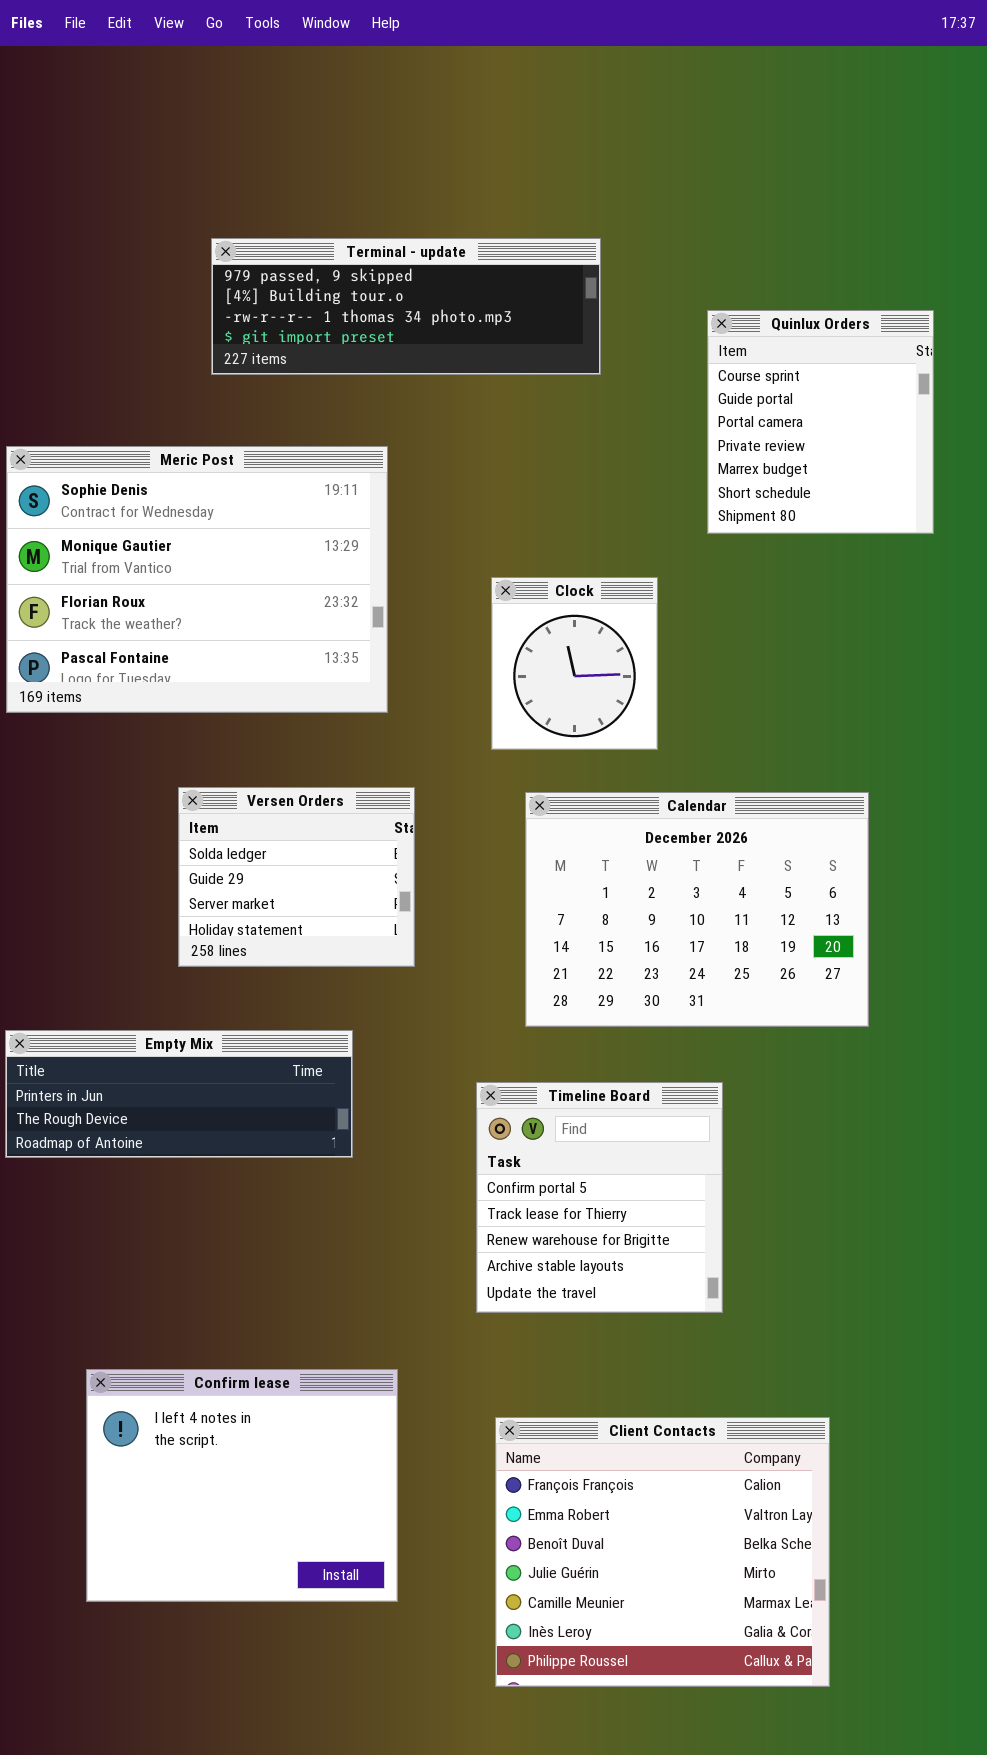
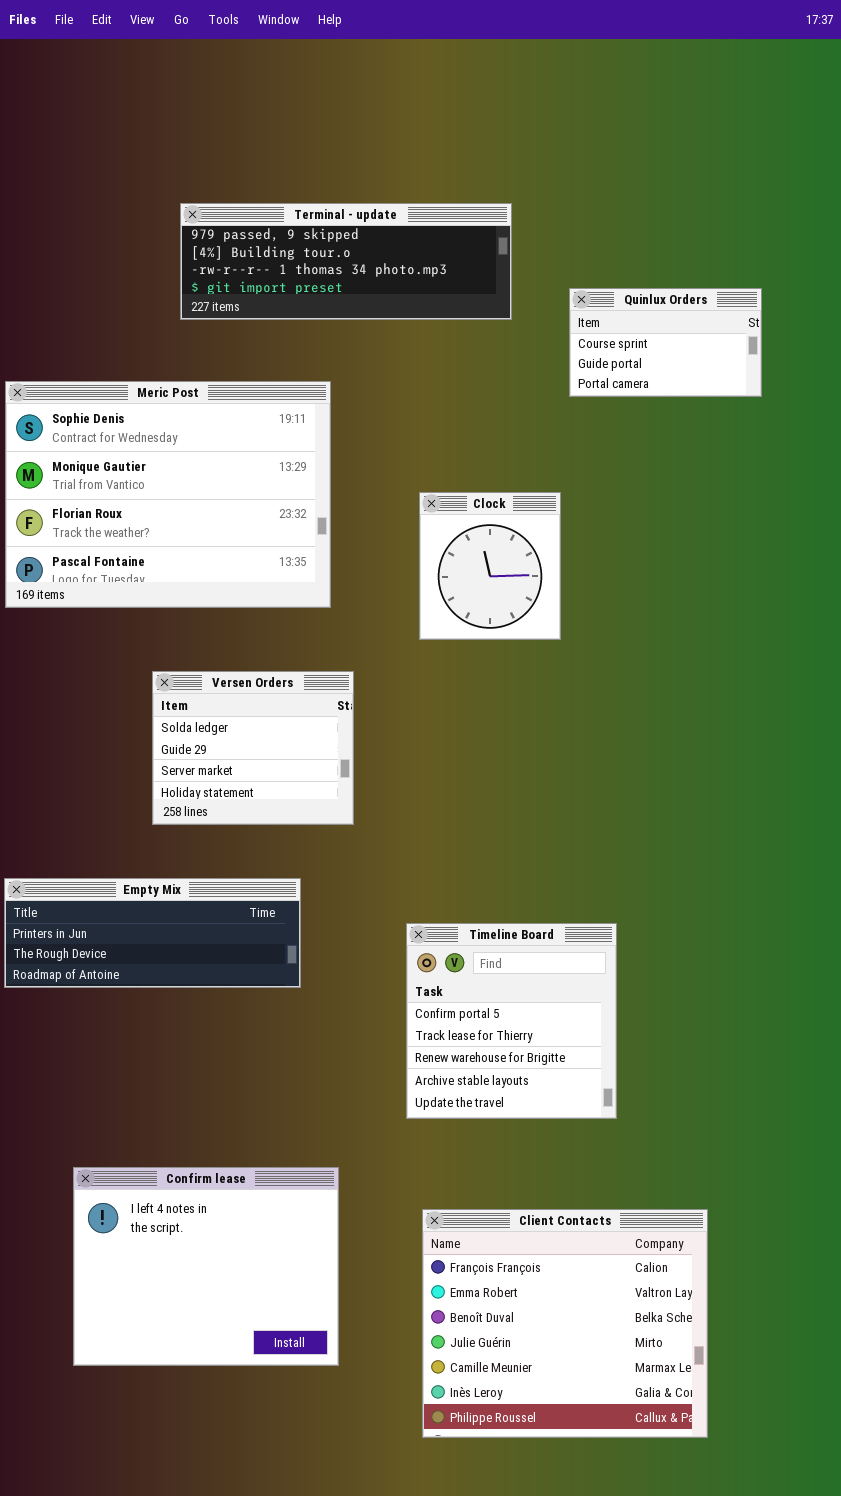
Quinlux Orders: [707,310,934,534] -> [569,288,762,397], moved, resized
Calendar: [525,792,869,1027] -> none, closed

